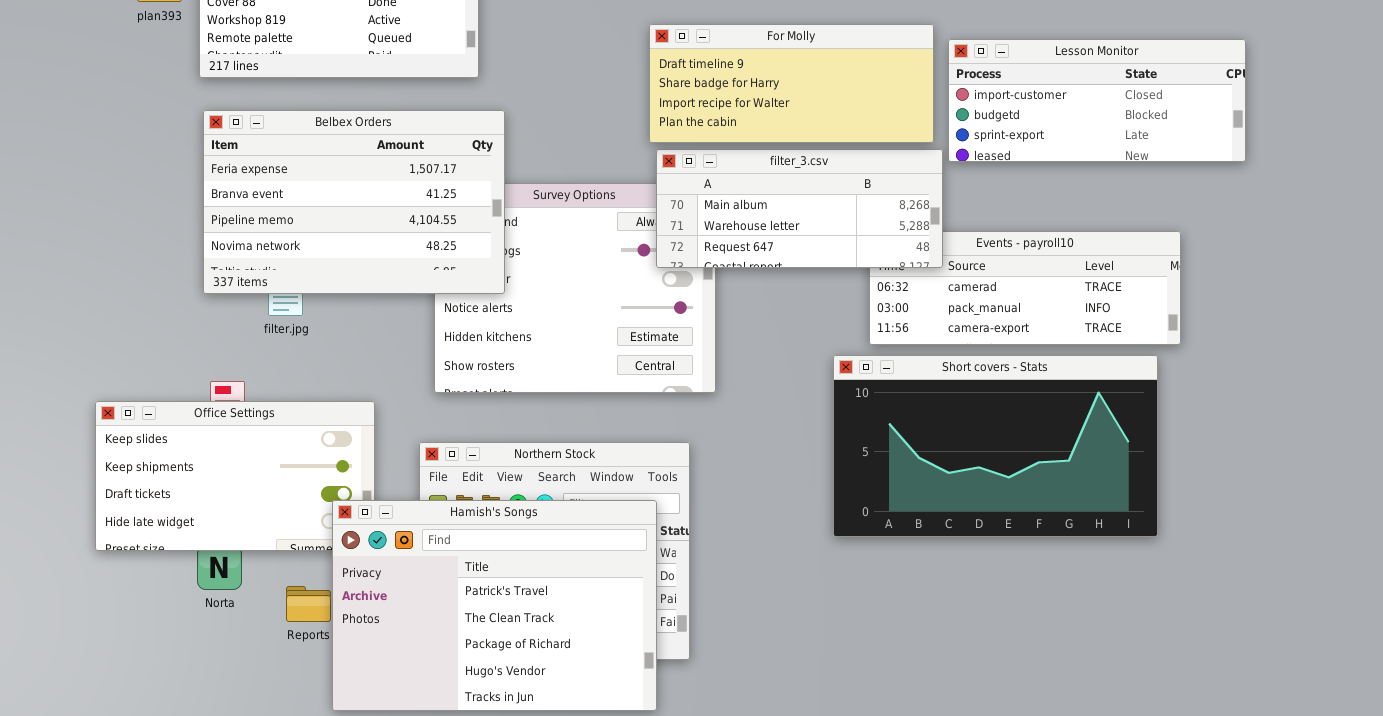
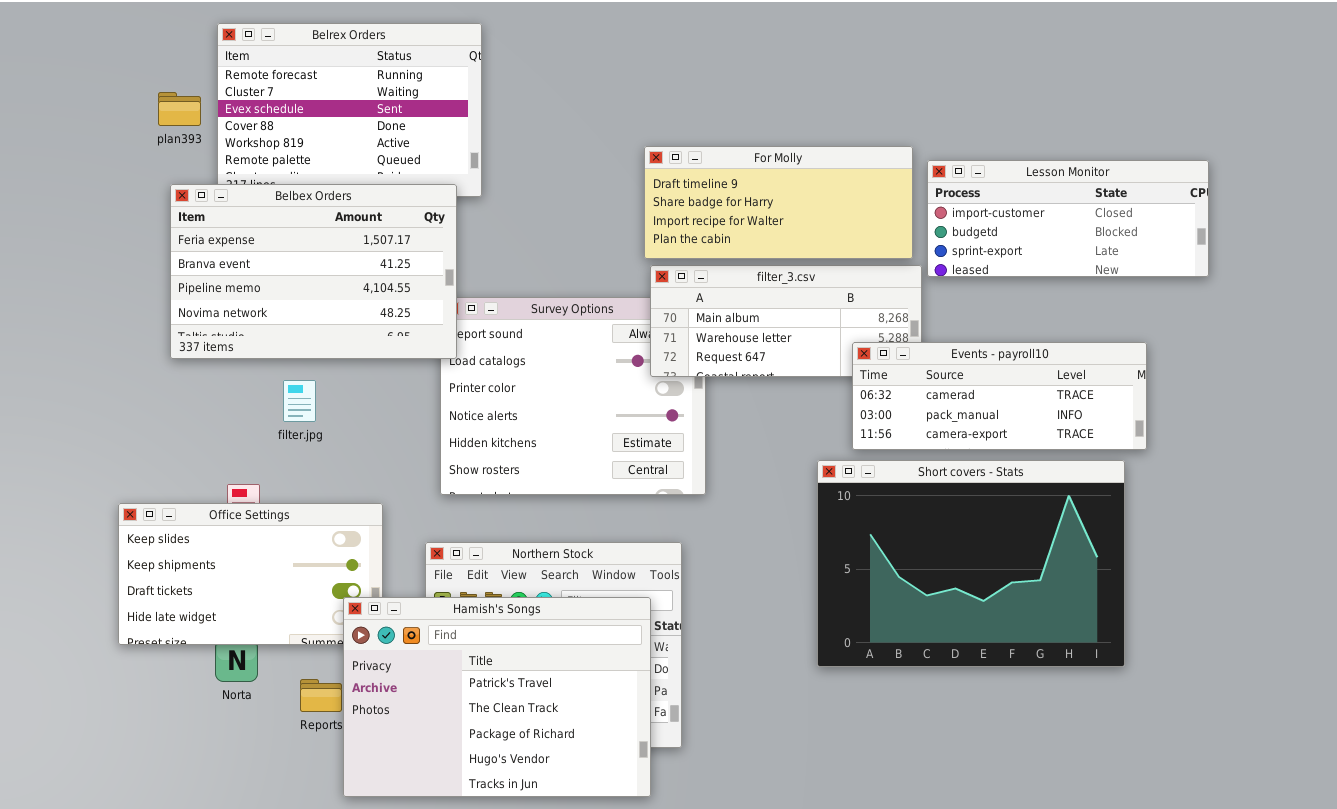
Belbex Orders: [203,110,505,294] -> [170,184,457,359], moved
Events - payroll10: [869,231,1181,345] -> [852,342,1147,450], raised
Short covers - Stats: [833,355,1158,537] -> [817,460,1125,667], resized

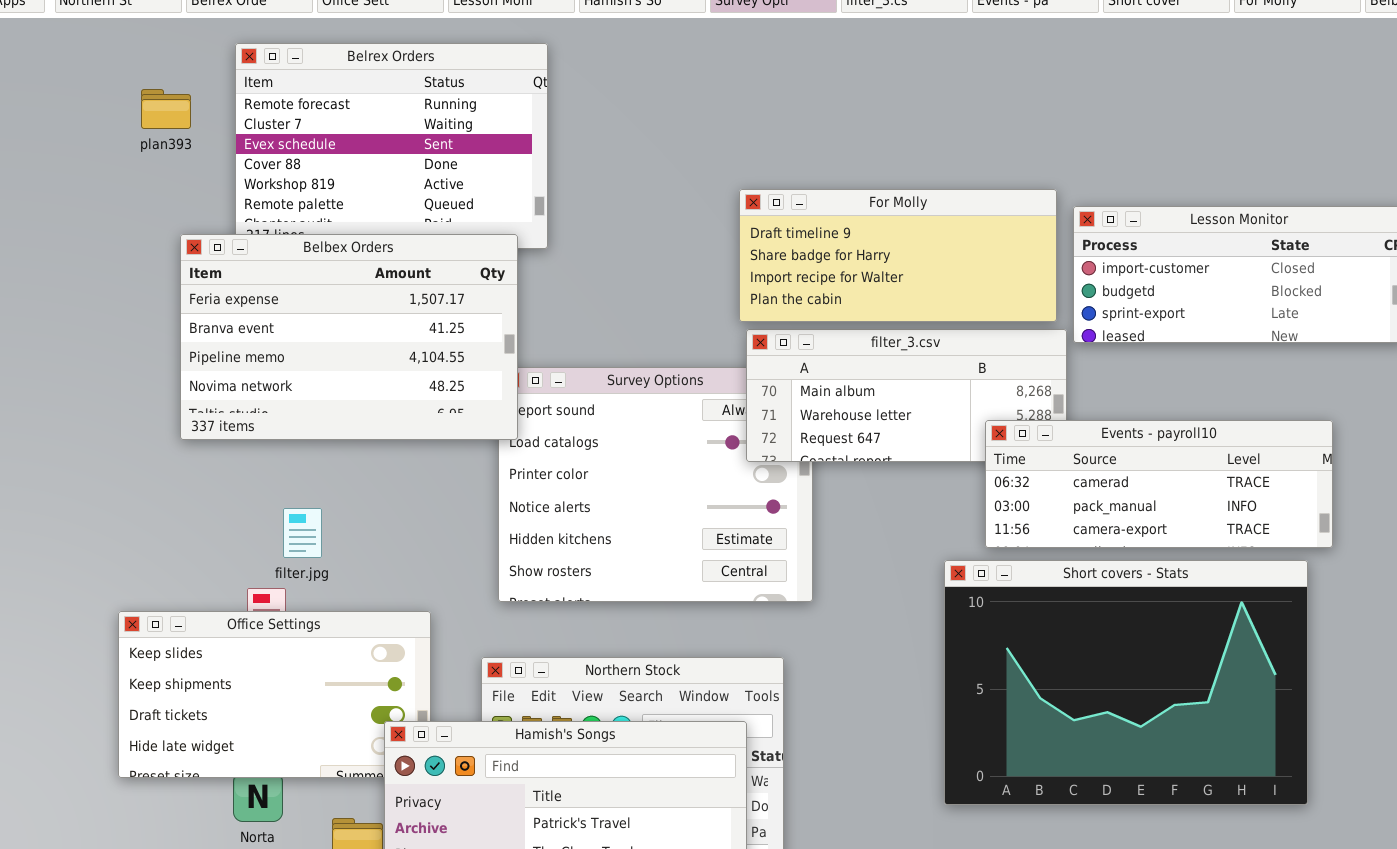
plan393: [158,92,201,126] -> [141,89,191,129], moved
filter.jpg: [283,380,316,422] -> [283,508,322,558], moved

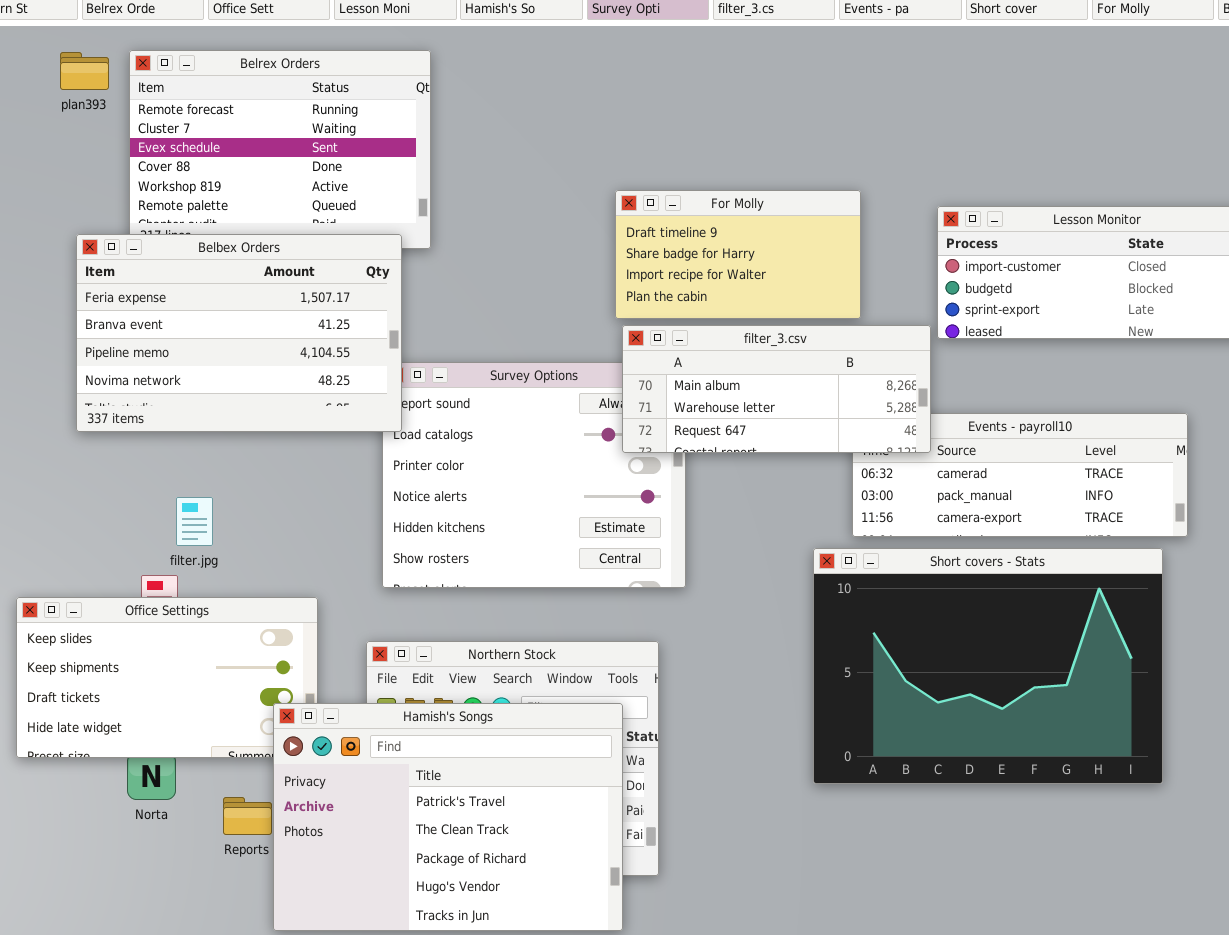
plan393: [141,89,191,129] -> [60,52,109,90], moved
For Molly: [739,189,1057,322] -> [615,190,861,319], resized
filter_3.csv: [746,329,1067,462] -> [622,325,931,453], raised

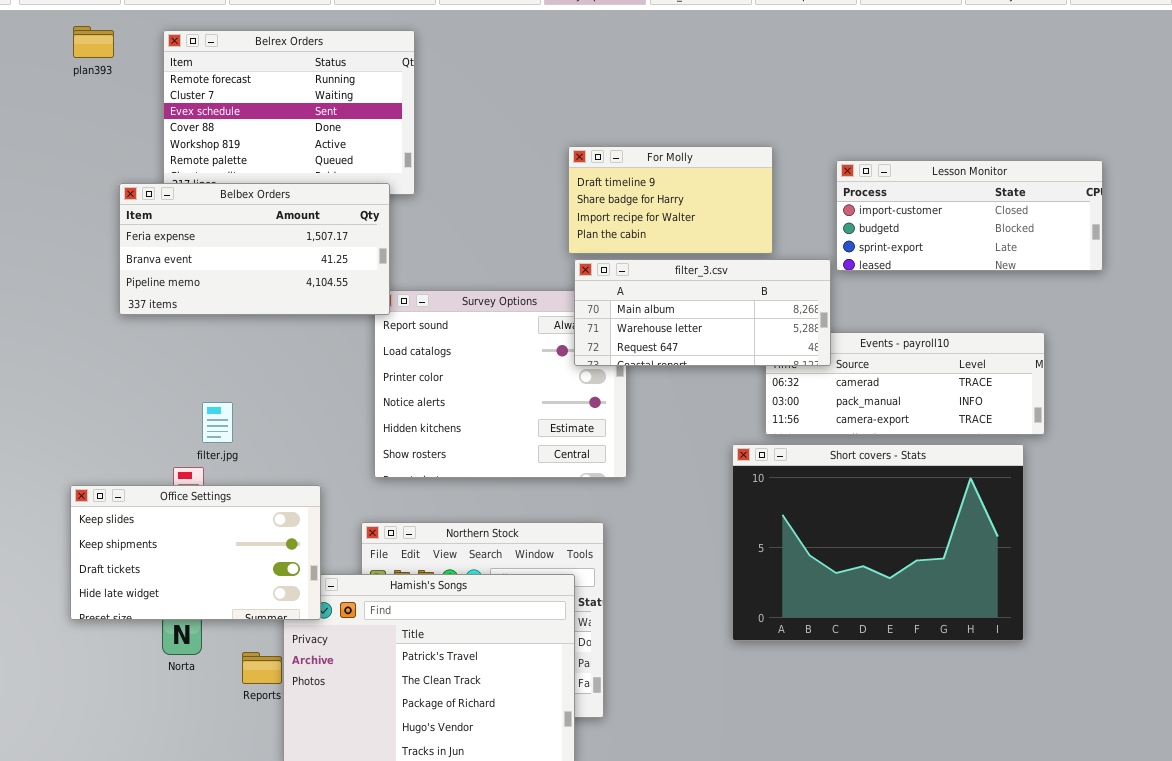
plan393: [60,52,109,90] -> [73,26,114,58], moved
Belbex Orders: [76,234,402,432] -> [119,183,390,315], resized
Office Settings: [16,597,318,758] -> [70,485,321,620], raised

